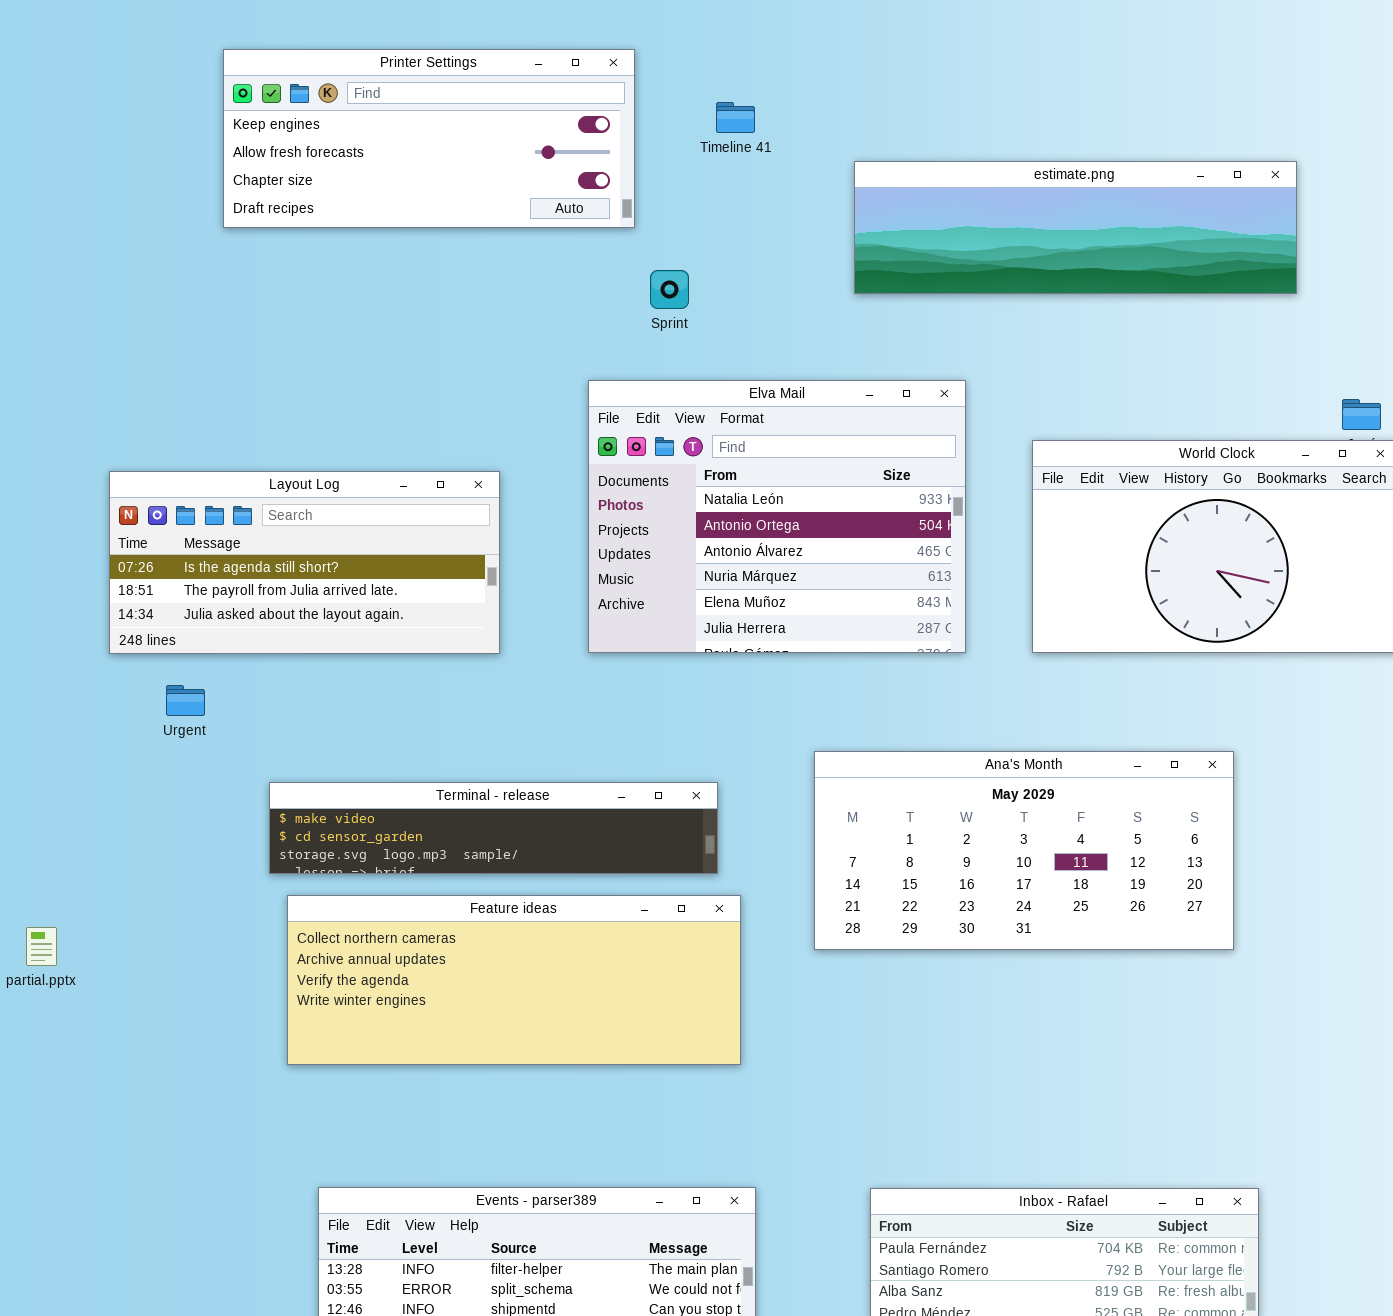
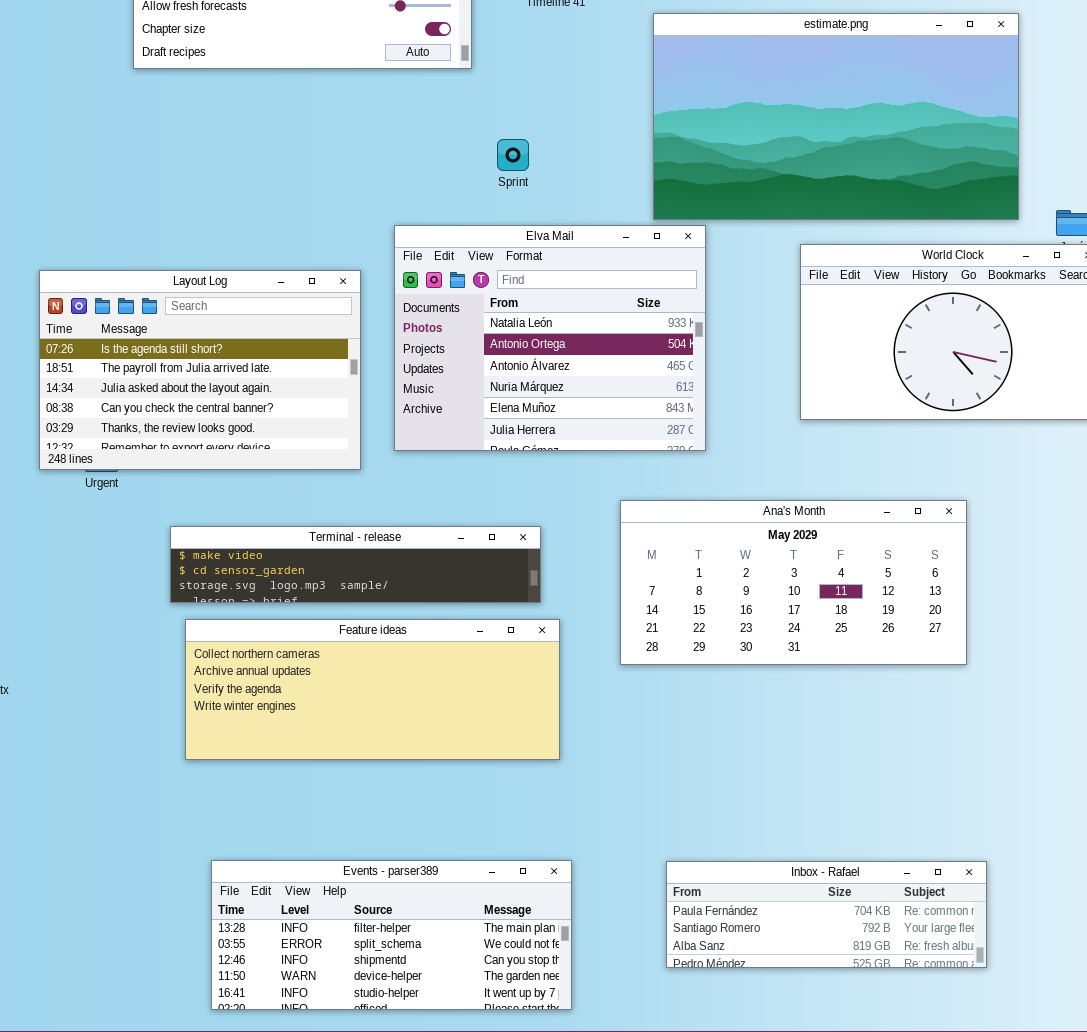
estimate.png: [854,161,1297,294] -> [653,13,1019,220], resized
Sprint: [650,270,689,309] -> [497,139,529,171], moved
Elva Mail: [588,380,966,653] -> [394,225,706,451], moved
Layout Log: [109,471,500,654] -> [39,270,361,470], resized

